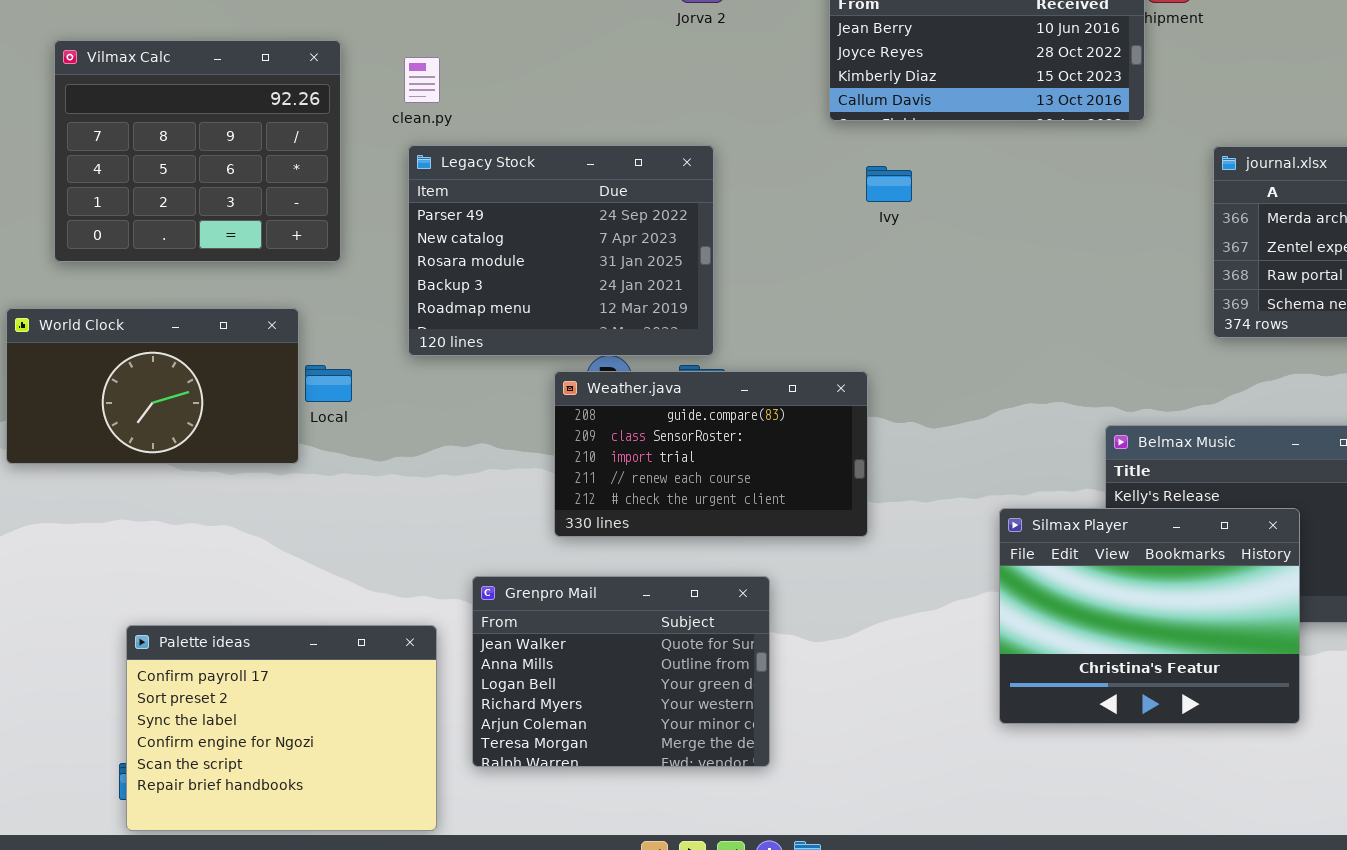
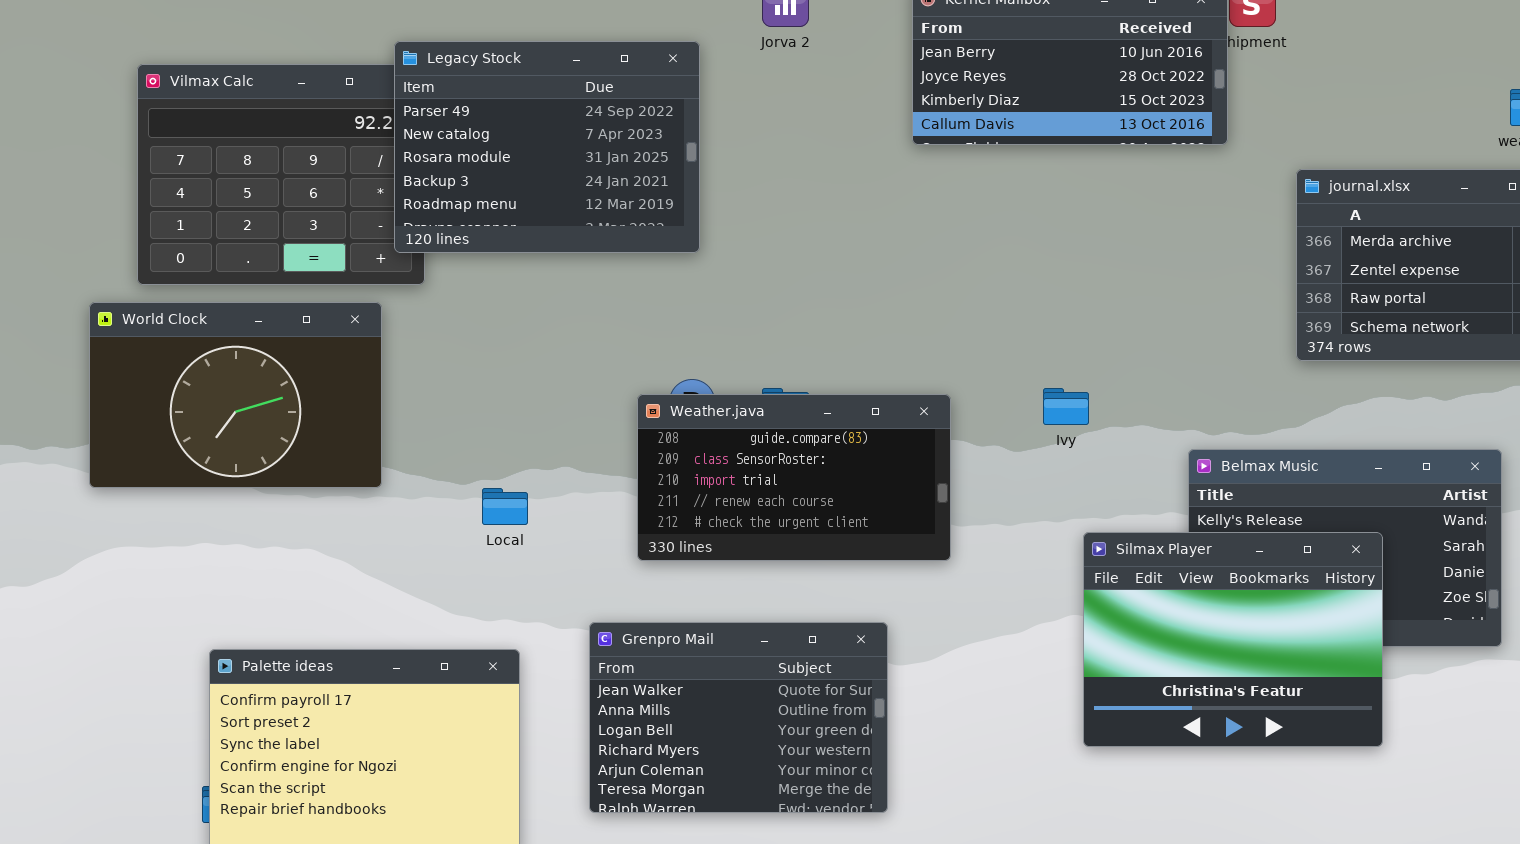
Legacy Stock: [408,145,714,356] -> [394,41,700,253], moved
Ivy: [866,166,912,202] -> [1043,388,1089,425], moved
World Clock: [6,308,299,464] -> [89,302,382,488], resized
Local: [305,365,352,402] -> [482,488,528,525], moved
Grenpro Mail: [472,576,770,767] -> [589,622,888,813], moved

